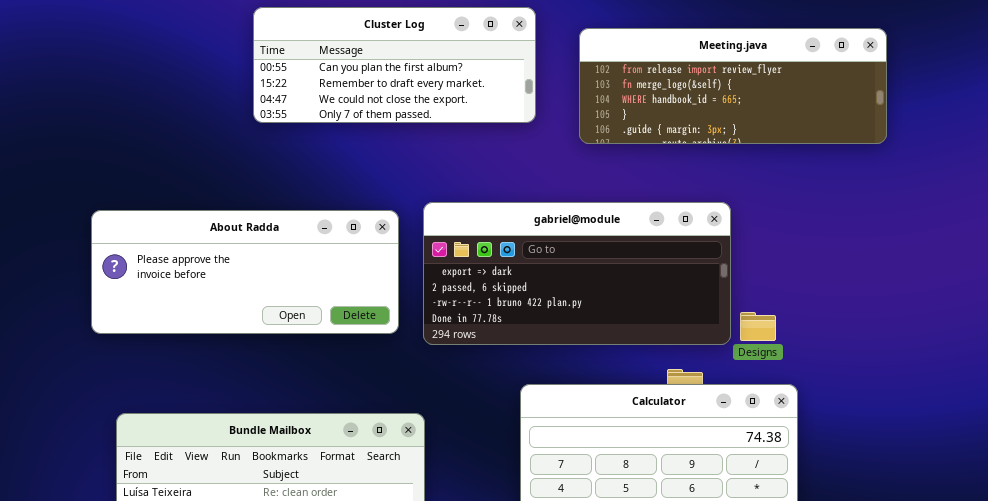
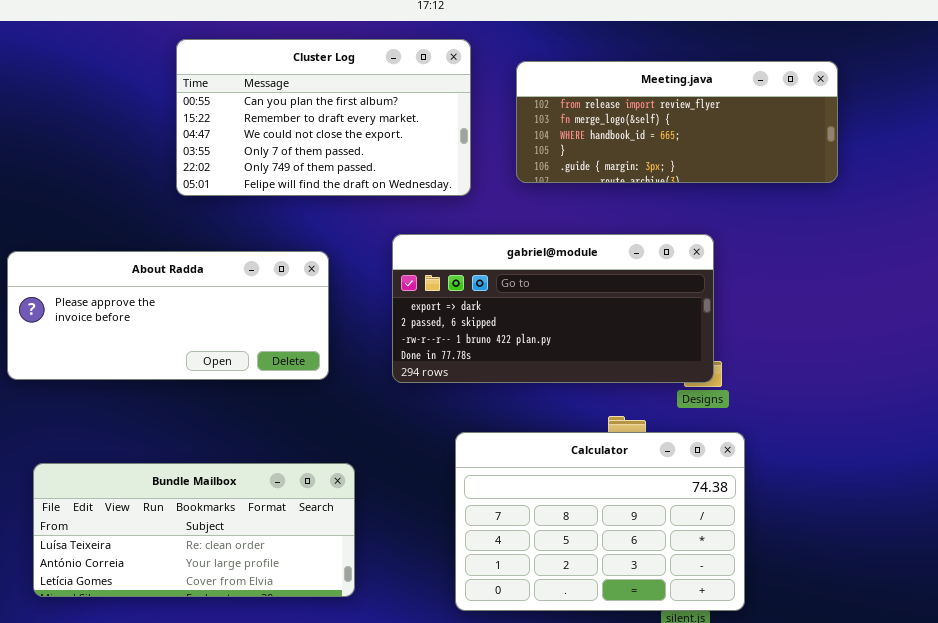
Cluster Log: [253,7,536,123] -> [176,39,471,196], resized
gabriel@module: [423,202,731,345] -> [392,234,714,383], moved

